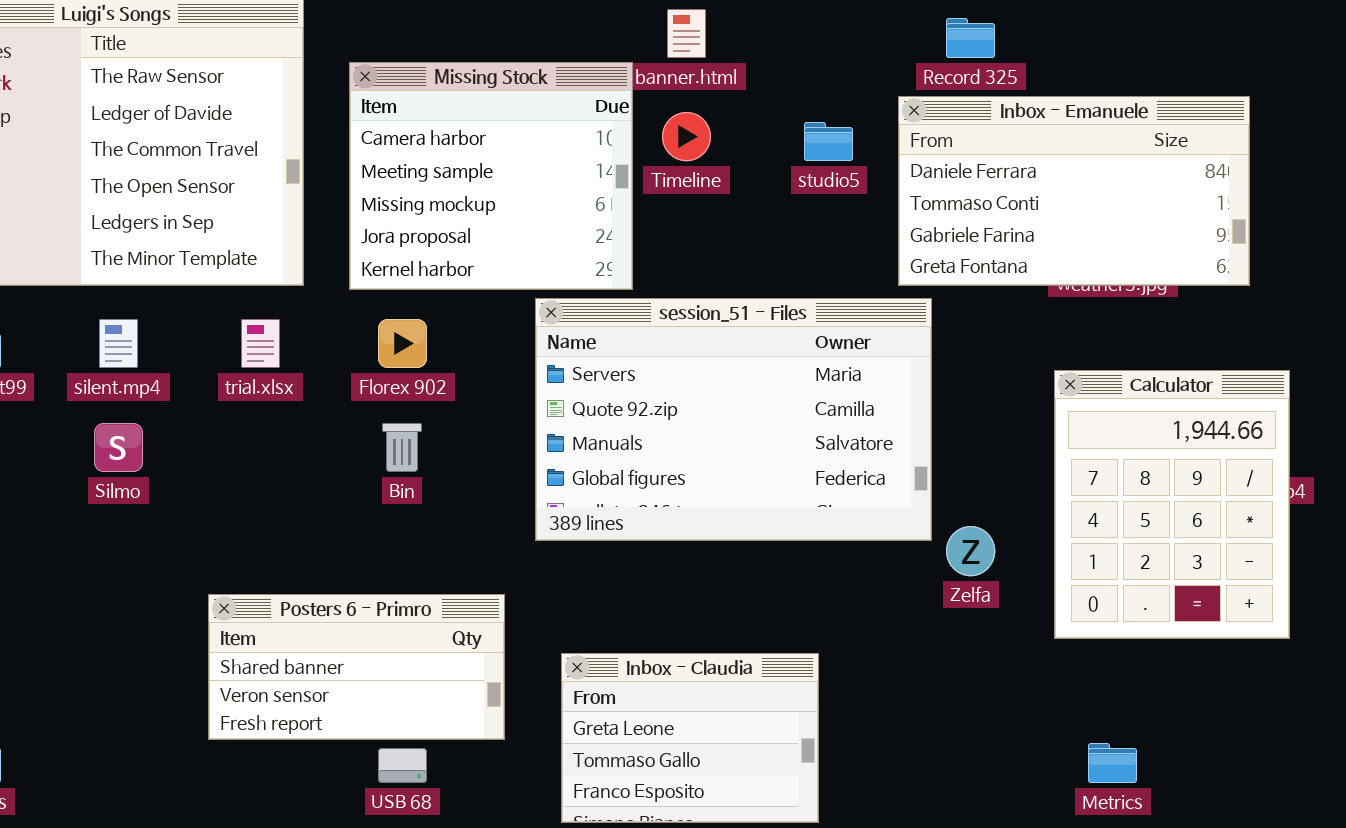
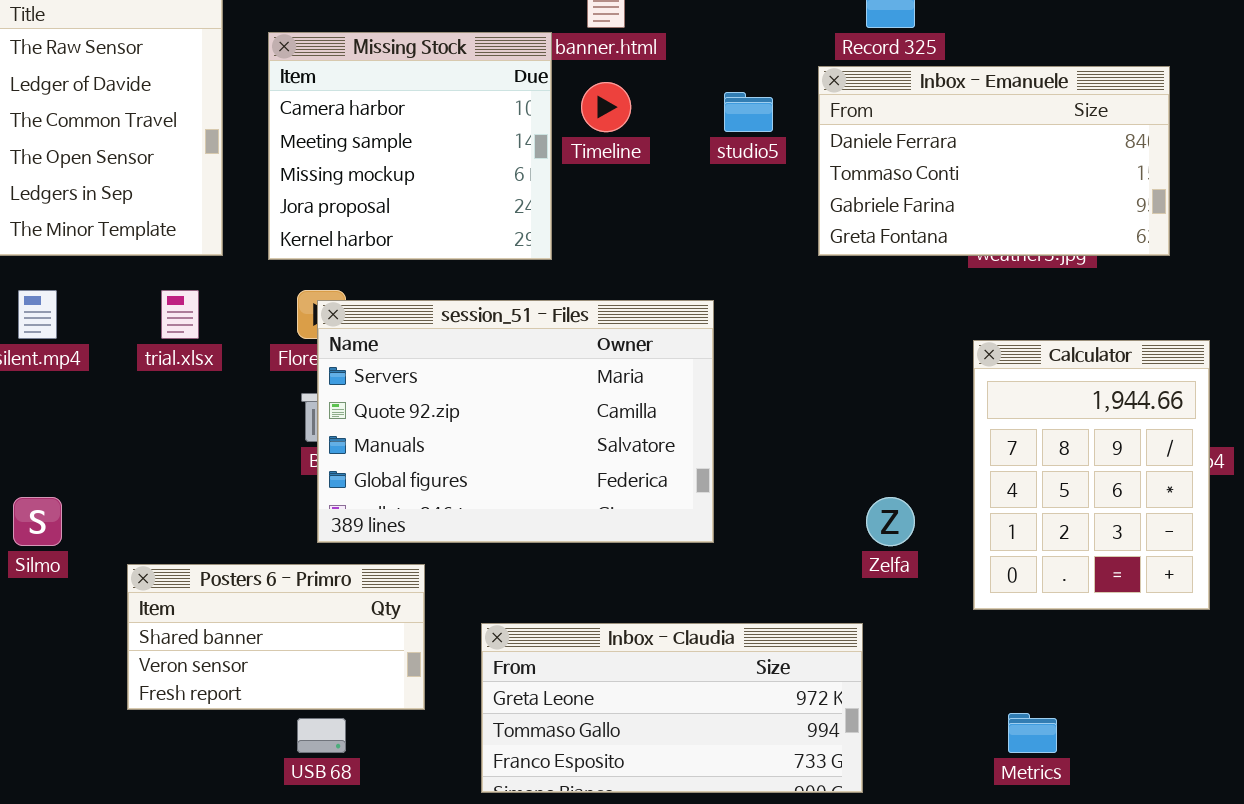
session_51 - Files: [535,298,932,541] -> [317,300,714,543], moved
Silmo: [94,423,143,472] -> [13,497,62,546], moved
Inbox - Claudia: [561,653,819,823] -> [481,623,863,793], resized

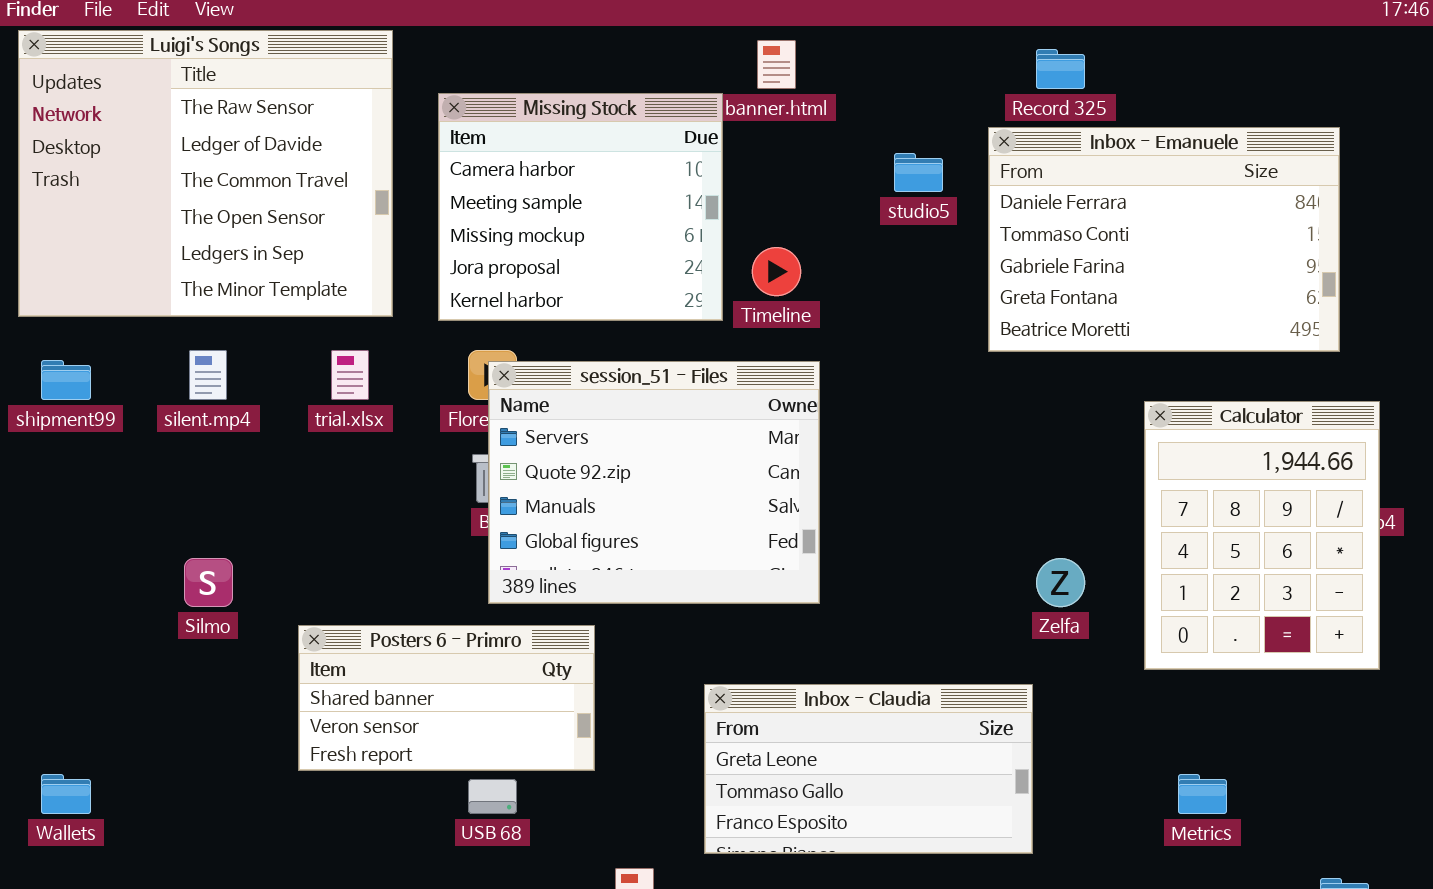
Inbox - Emanuele: [818,66,1170,256] -> [988,127,1340,352], resized
Timeline: [581,82,631,132] -> [752,247,801,296], moved
session_51 - Files: [317,300,714,543] -> [488,361,820,604], resized
Inbox - Claudia: [481,623,863,793] -> [704,684,1033,854], resized

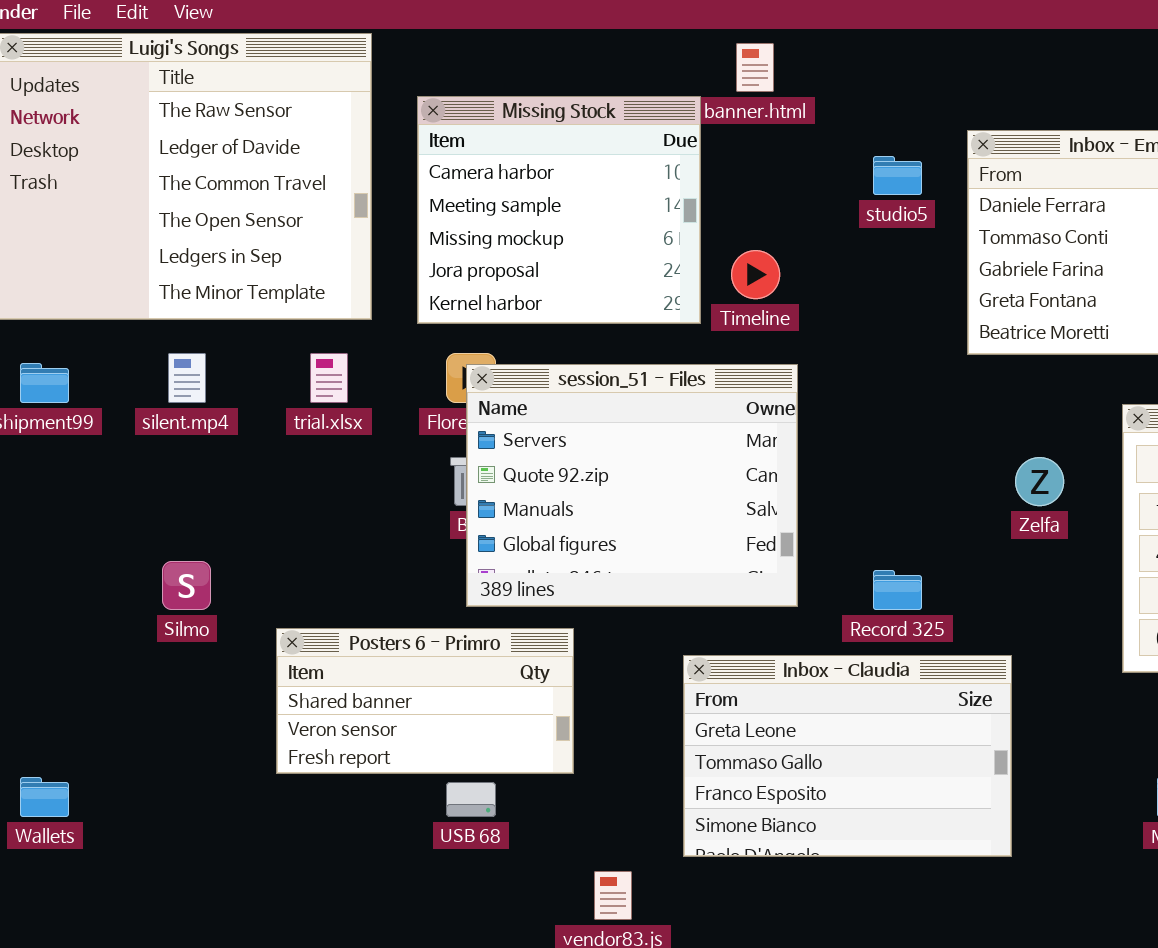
Record 325: [1036,49,1085,89] -> [873,570,922,610], moved
Zelfa: [1036,558,1085,607] -> [1015,457,1064,506], moved
Inbox - Claudia: [704,684,1033,854] -> [683,655,1012,857], resized

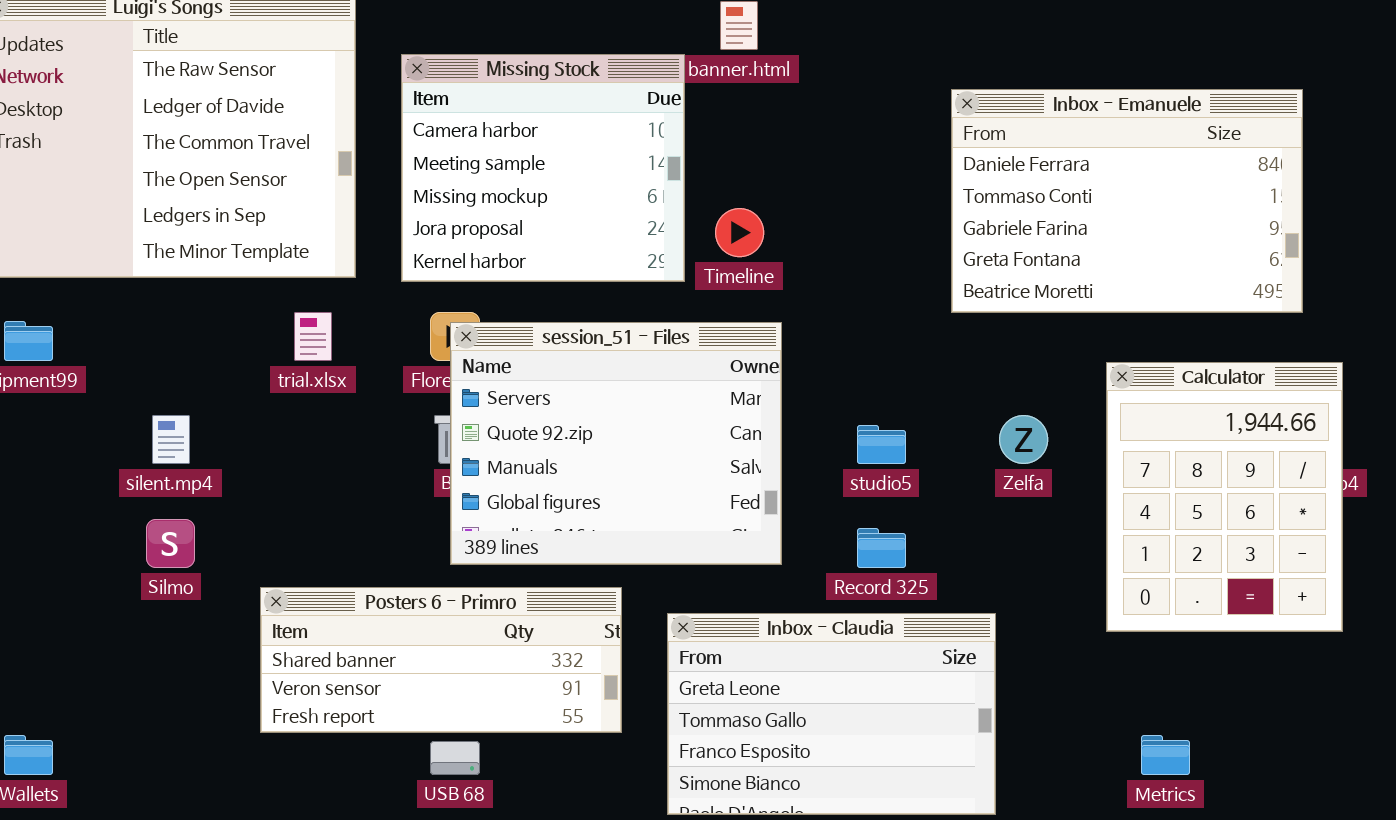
studio5: [873,156,922,195] -> [857,425,906,464], moved
silent.mp4: [168,353,206,403] -> [152,415,190,464], moved
Posters 6 - Primro: [276,628,574,774] -> [260,587,622,733], resized

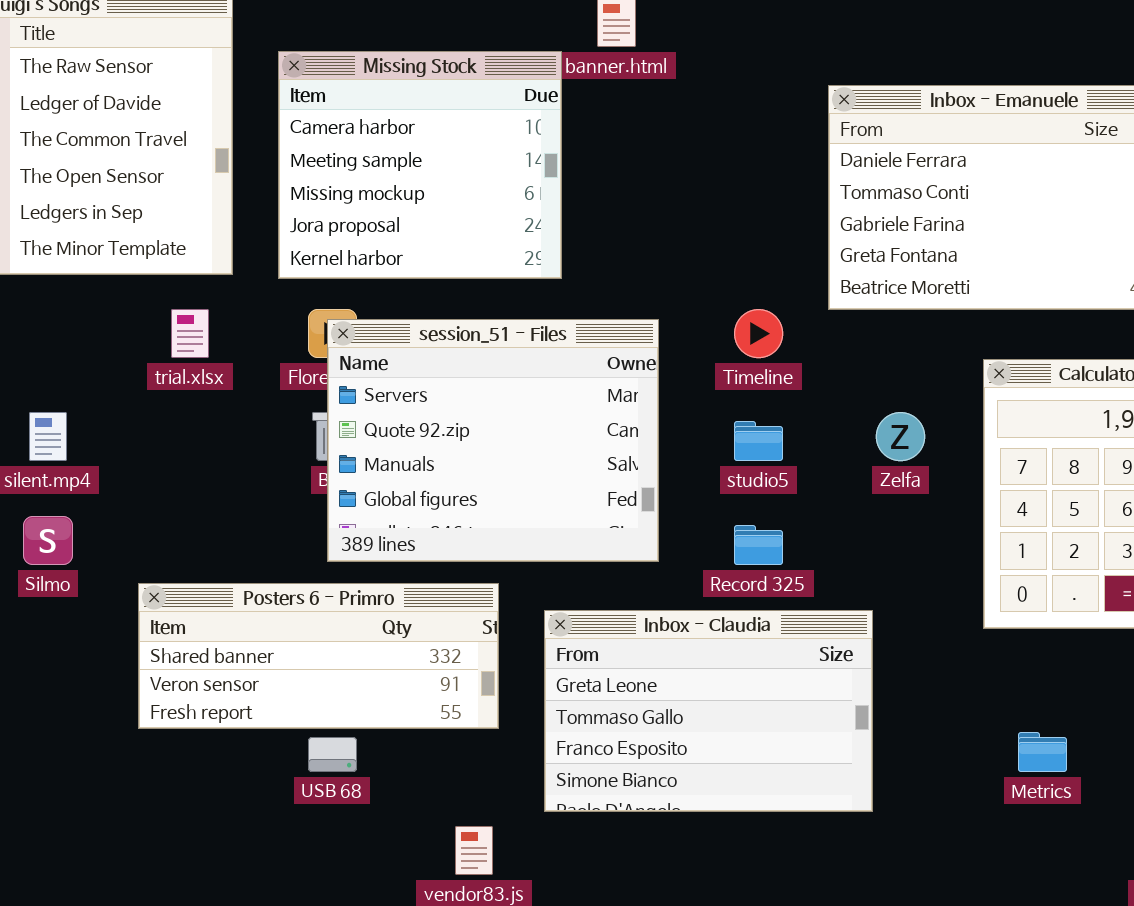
Timeline: [715,208,764,257] -> [734,309,783,358], moved

